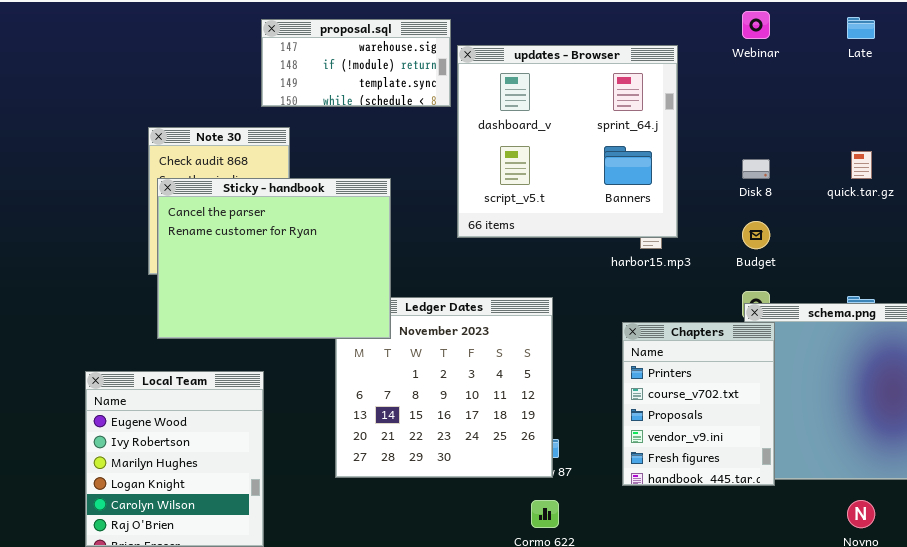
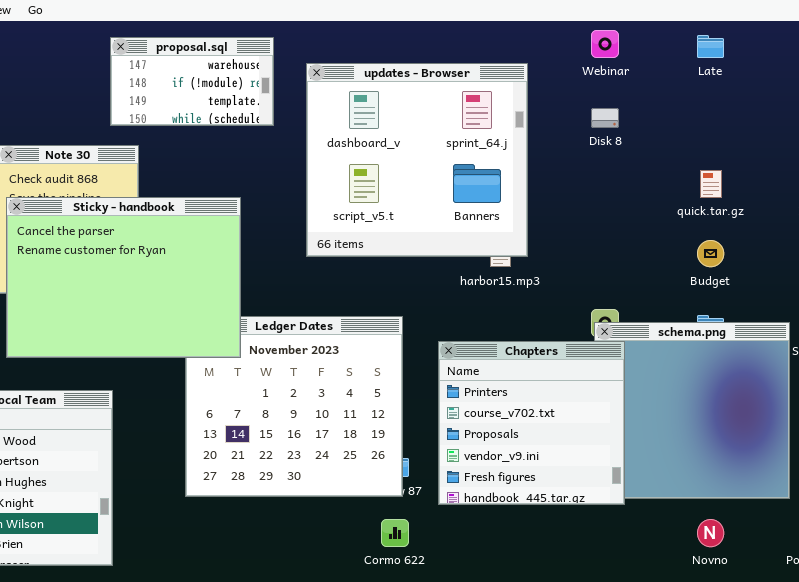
proposal.sql: [261,19,451,107] -> [110,37,274,126], resized
Disk 8: [742,159,770,179] -> [591,108,619,128], moved
Budget: [742,221,770,249] -> [697,240,724,267], moved
Chapters: [622,322,775,486] -> [438,341,625,505], resized

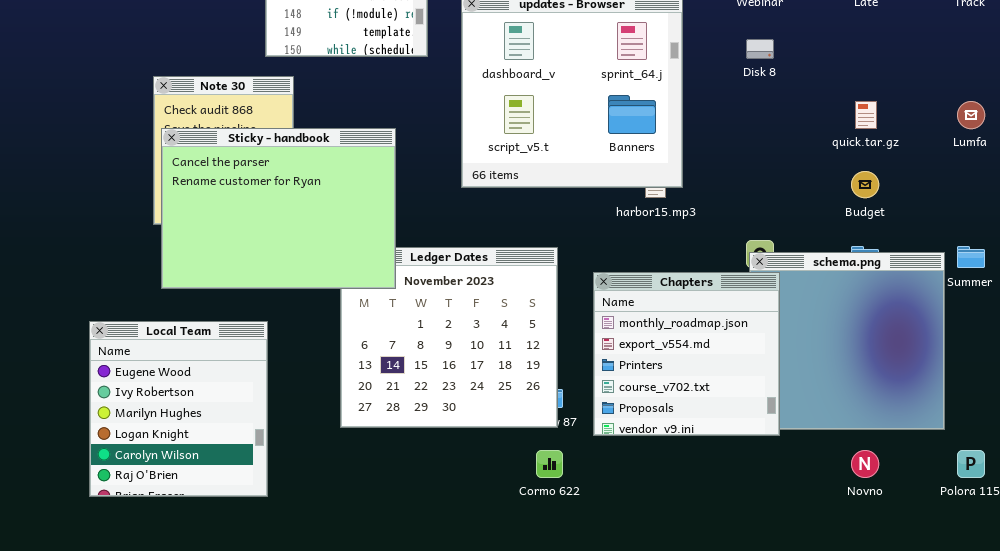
Chapters: [438,341,625,505] -> [593,272,780,436], scrolled up 2 rows

